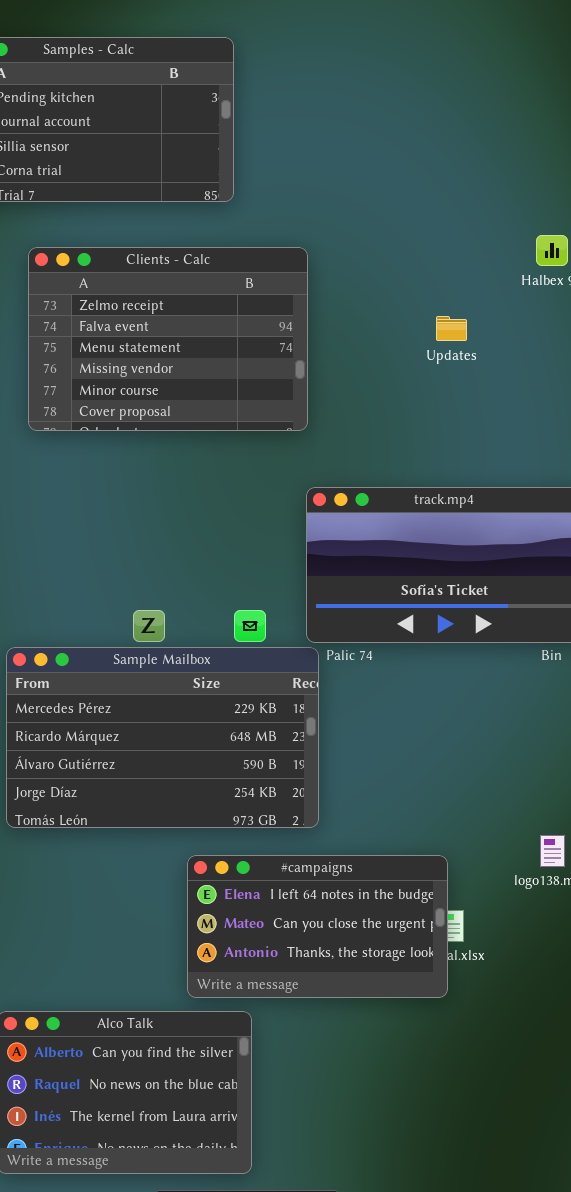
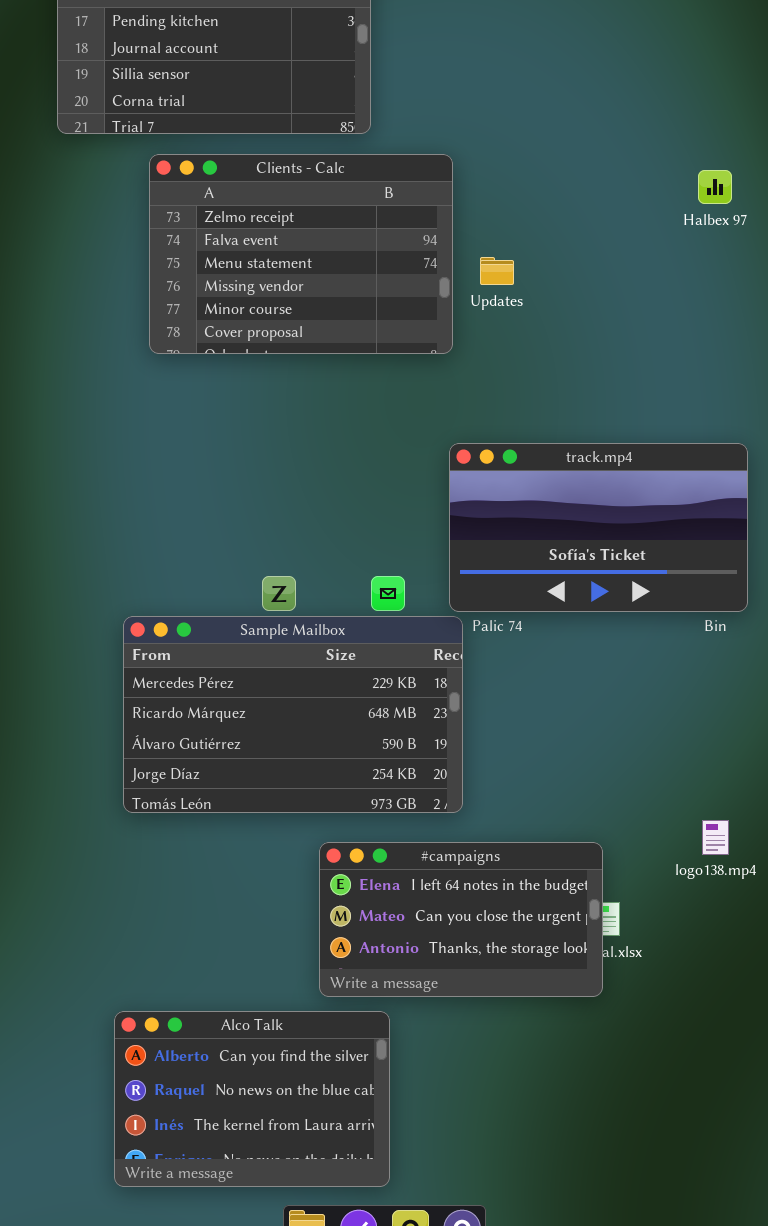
Clients - Calc: [28,247,308,431] -> [149,154,453,354], moved
Updates: [436,316,467,341] -> [480,257,514,285], moved

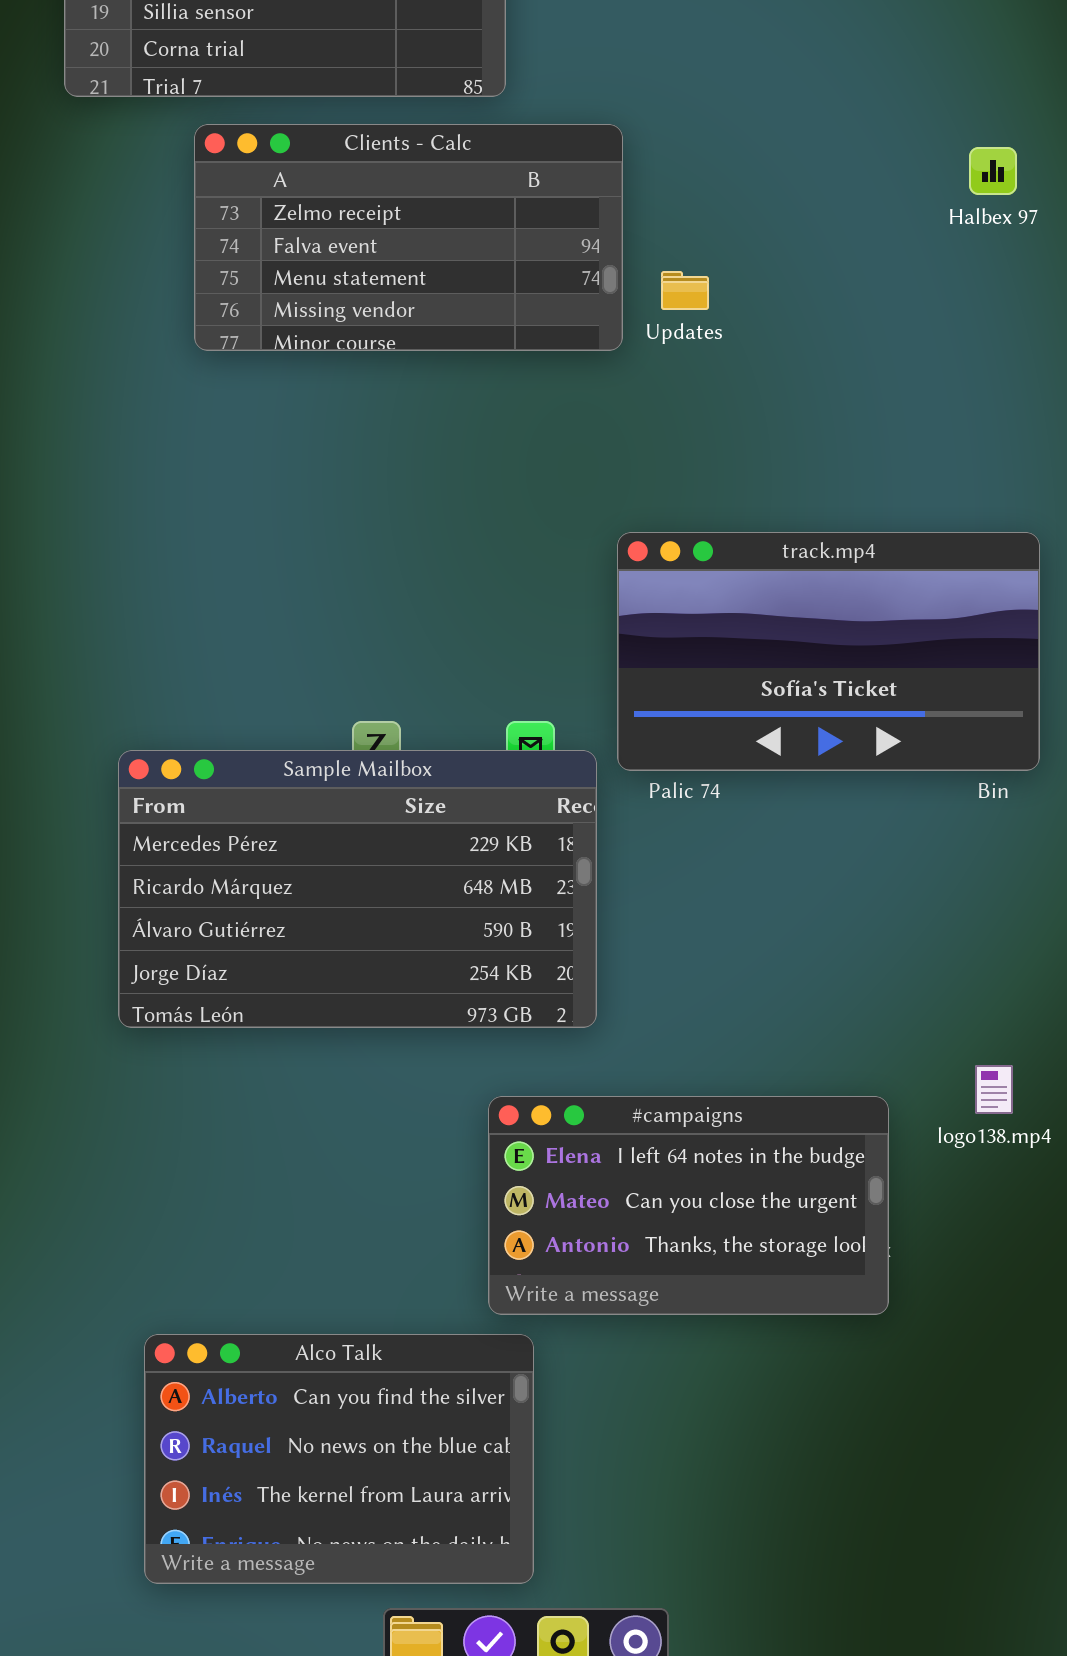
Clients - Calc: [149,154,453,354] -> [194,124,623,351], resized
Sample Mailbox: [123,616,463,813] -> [118,750,597,1028], moved
#campaigns: [319,842,603,997] -> [488,1096,889,1315], moved

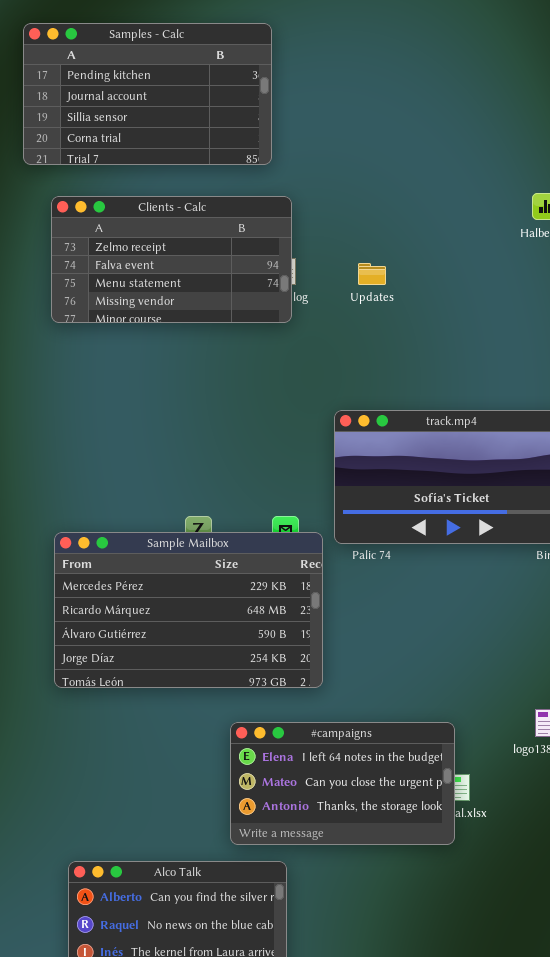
Clients - Calc: [194,124,623,351] -> [51,196,292,323], moved
#campaigns: [488,1096,889,1315] -> [230,722,455,845], moved

